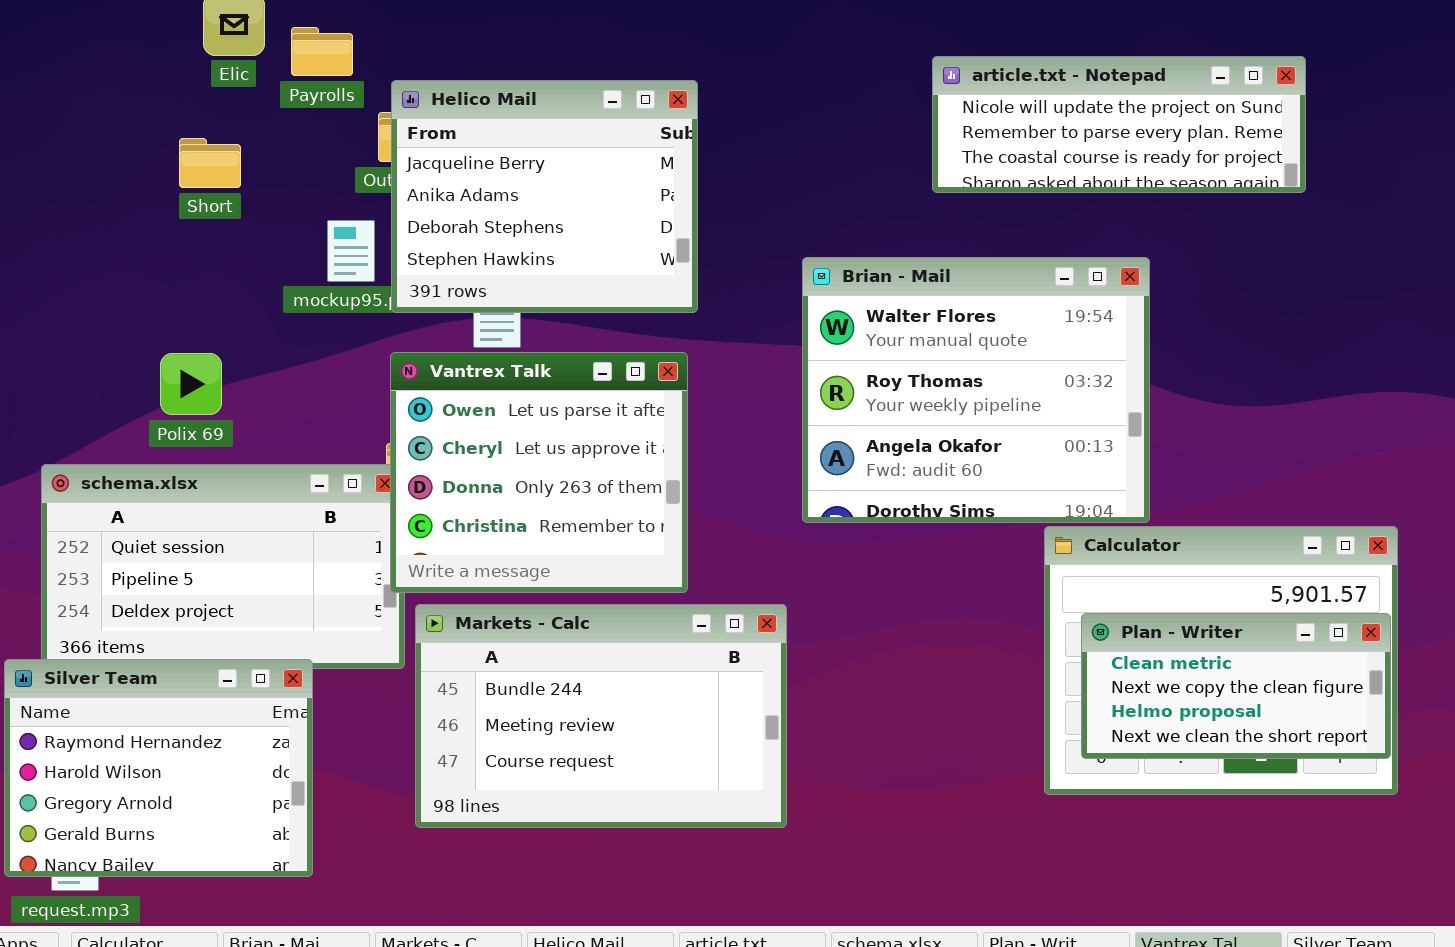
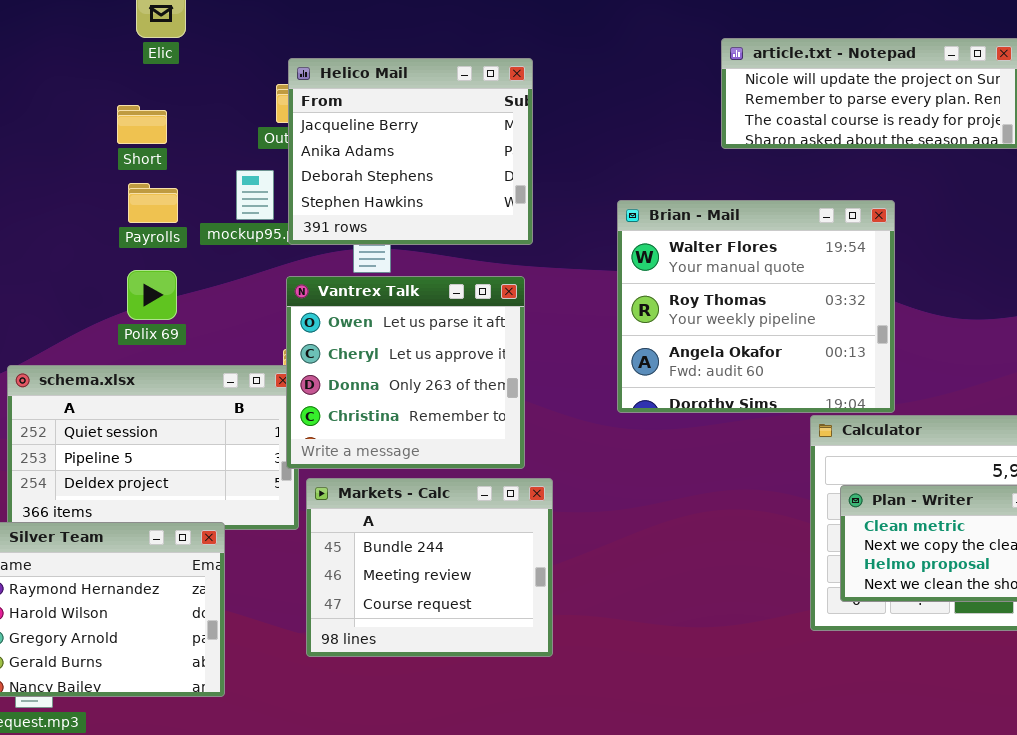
Payrolls: [291,27,353,76] -> [128,183,178,223], moved
Polix 69: [160,353,222,415] -> [127,270,177,320], moved
Markets - Calc: [415,604,787,828] -> [306,478,553,657], resized

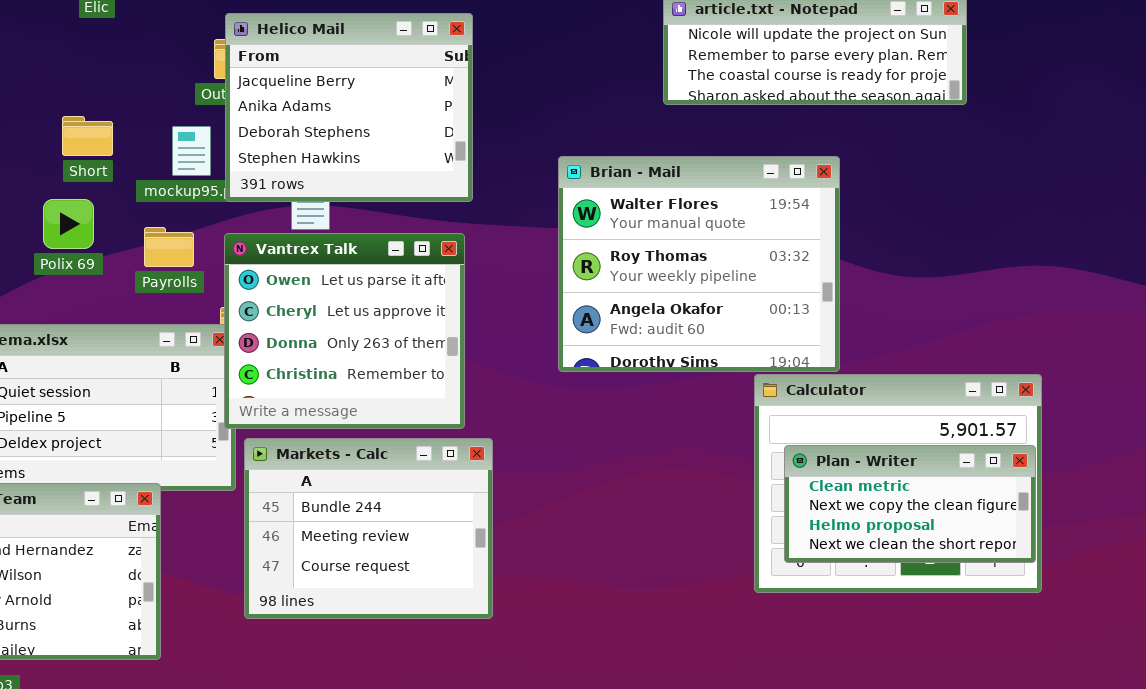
Short: [117,105,167,144] -> [62,116,113,156], moved
Payrolls: [128,183,178,223] -> [144,227,194,267], moved
Polix 69: [127,270,177,320] -> [43,199,94,249], moved

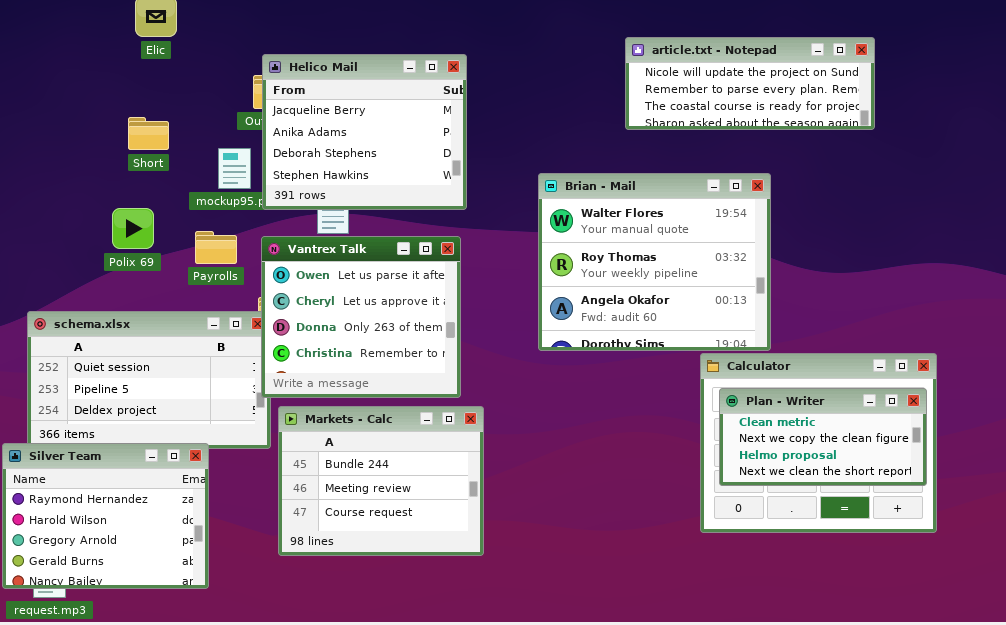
Short: [62,116,113,156] -> [128,117,169,150], moved
Plan - Writer: [784,445,1036,563] -> [719,388,927,486], moved

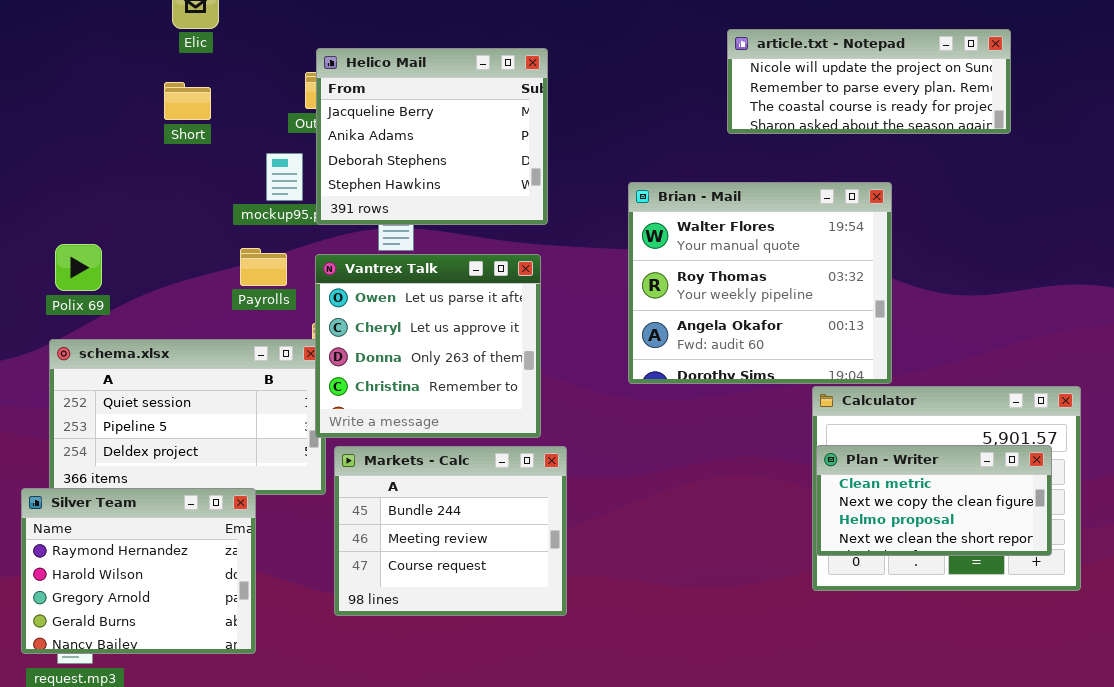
Short: [128,117,169,150] -> [164,82,211,120], moved
Polix 69: [112,208,154,249] -> [55,244,102,291], moved
Plan - Writer: [719,388,927,486] -> [816,445,1052,556], moved

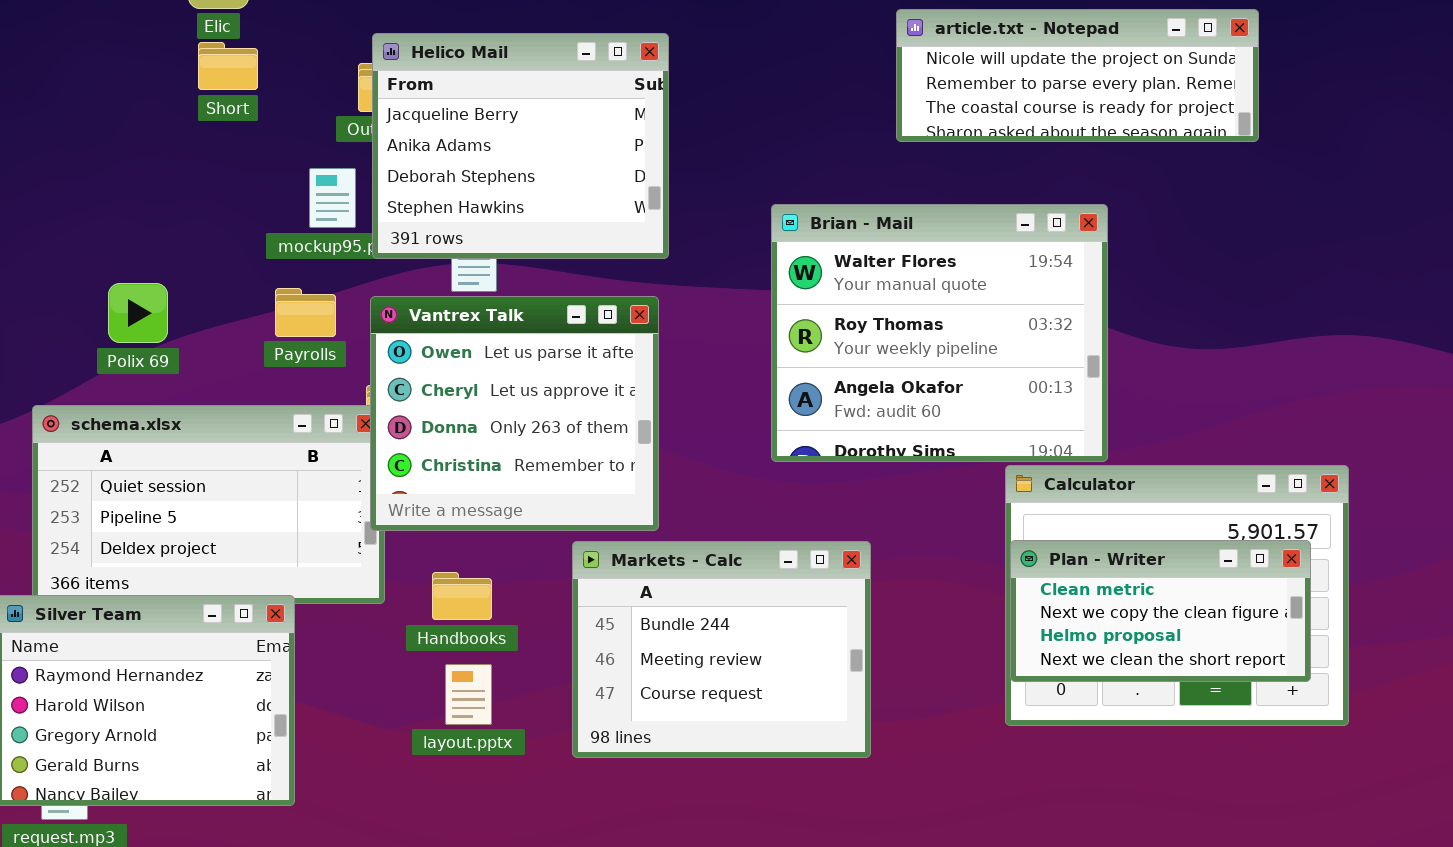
Short: [164,82,211,120] -> [198,42,258,90], moved
Polix 69: [55,244,102,291] -> [108,283,168,343], moved
Markets - Calc: [334,446,567,616] -> [572,541,871,758], moved

